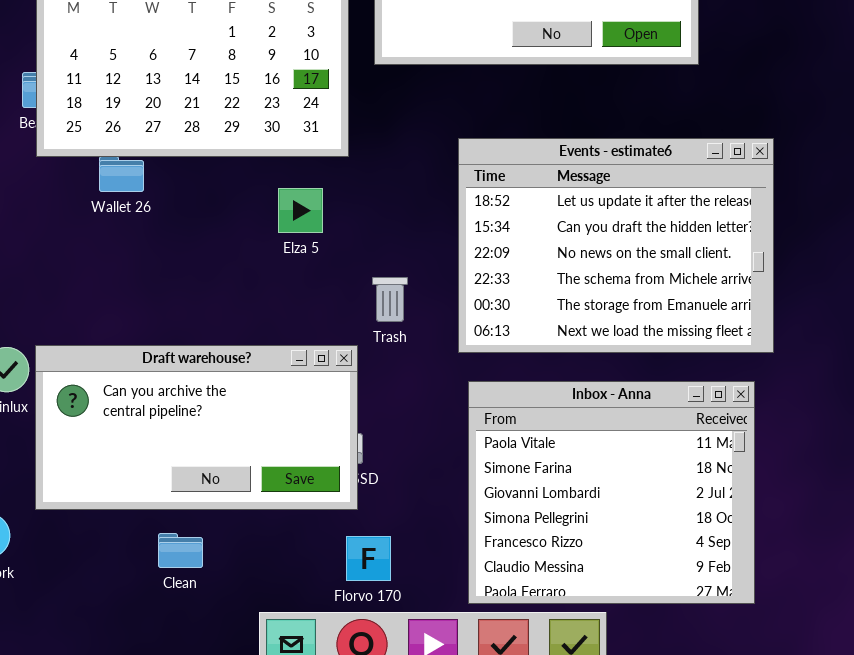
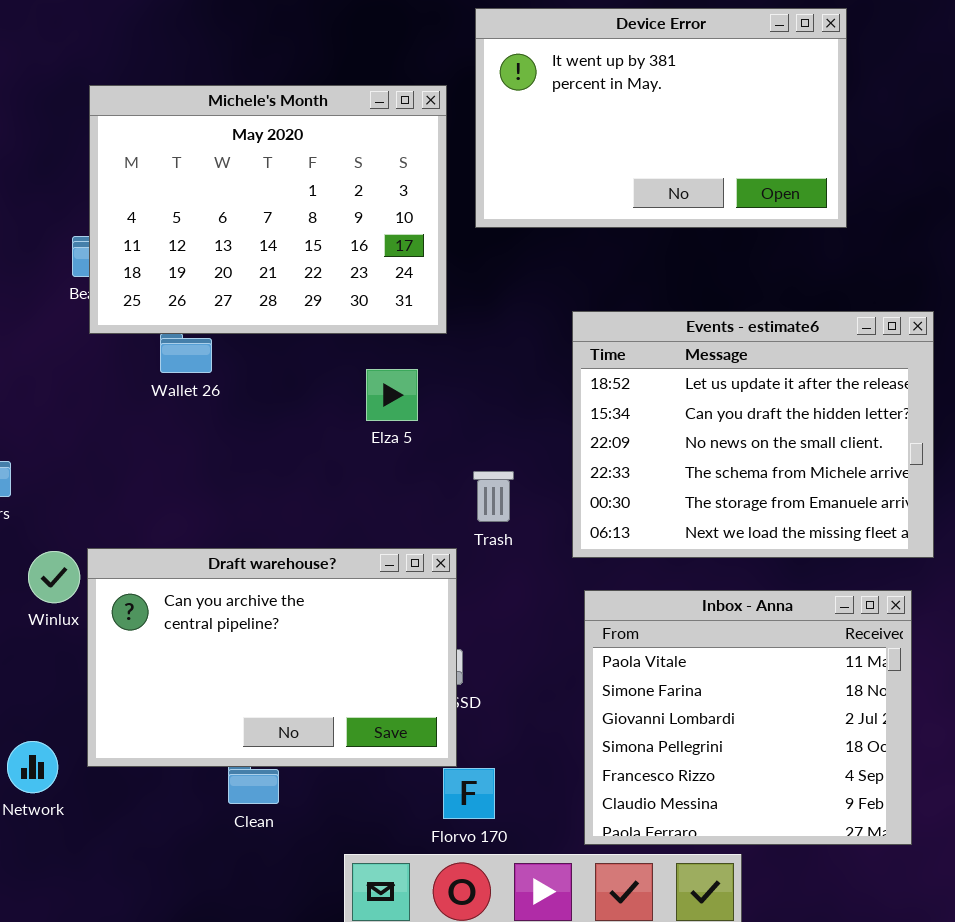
Draft warehouse?: [35,345,358,510] -> [87,548,457,767], resized

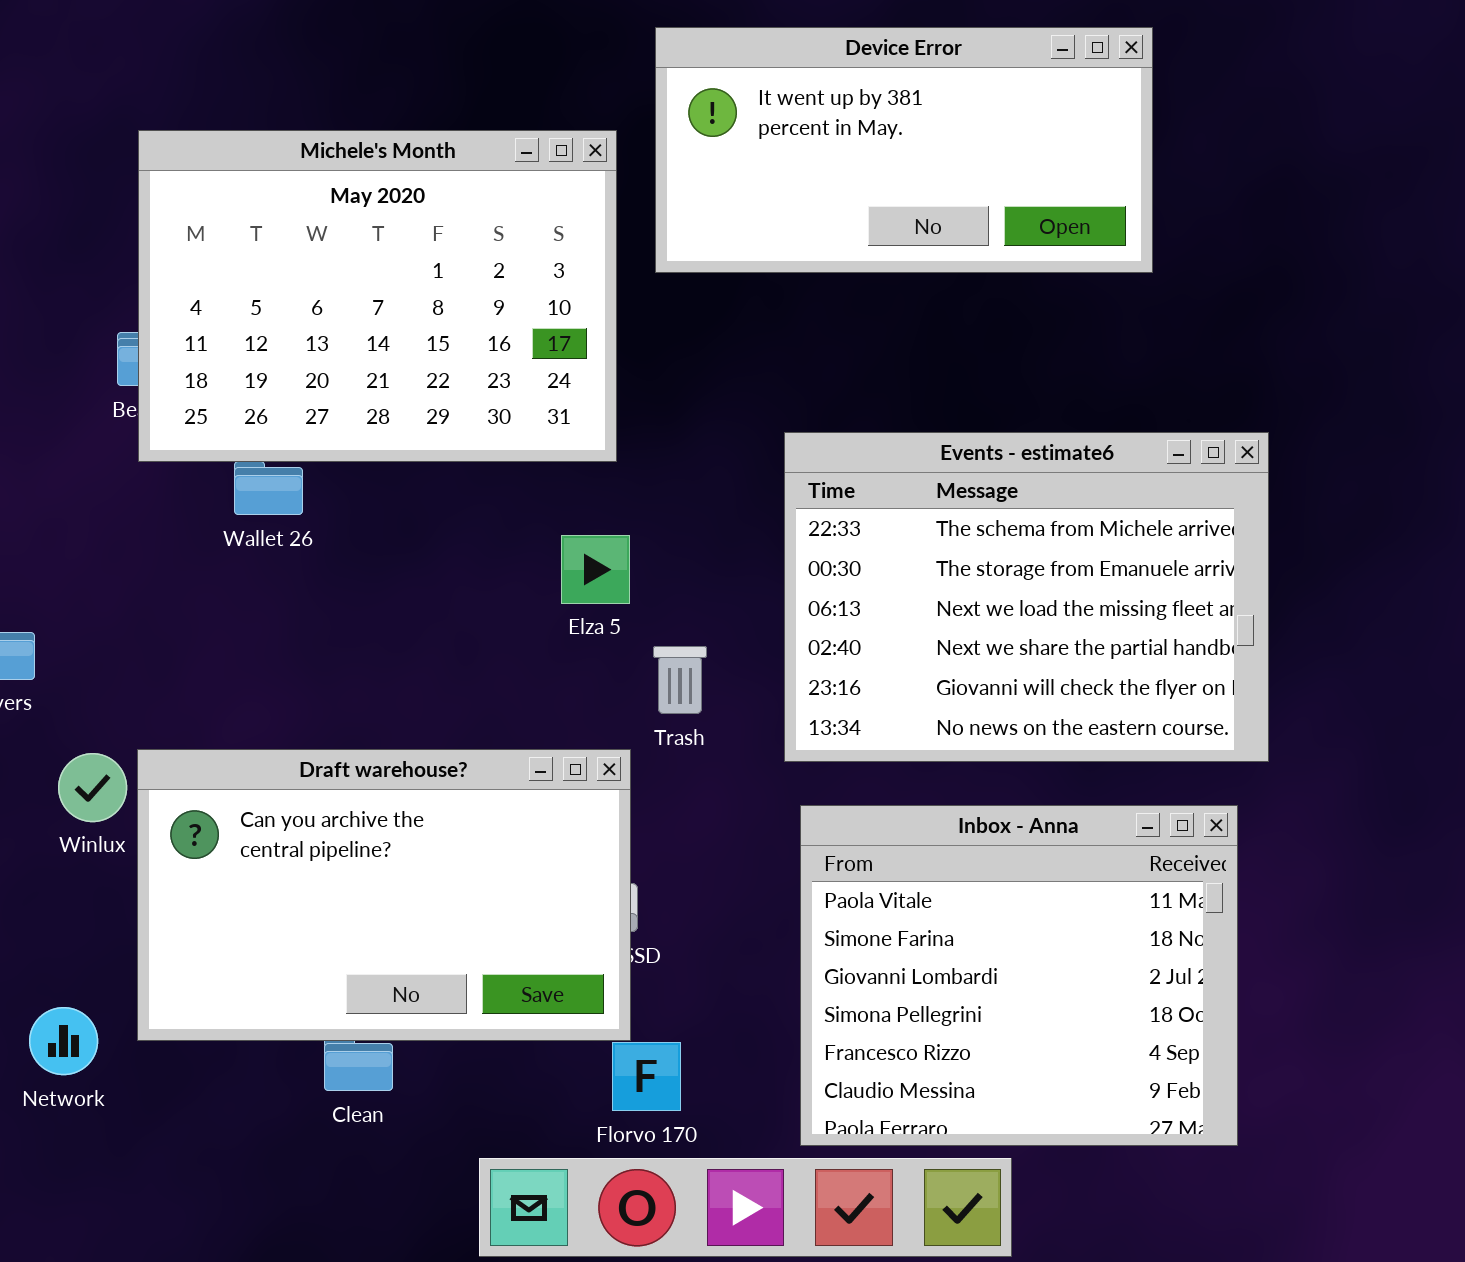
Device Error: [475,8,847,228] -> [655,27,1153,273], resized
Events - estimate6: [572,311,934,558] -> [784,432,1269,762], scrolled down 3 rows
Elza 5: [366,369,418,421] -> [561,535,630,604], moved

